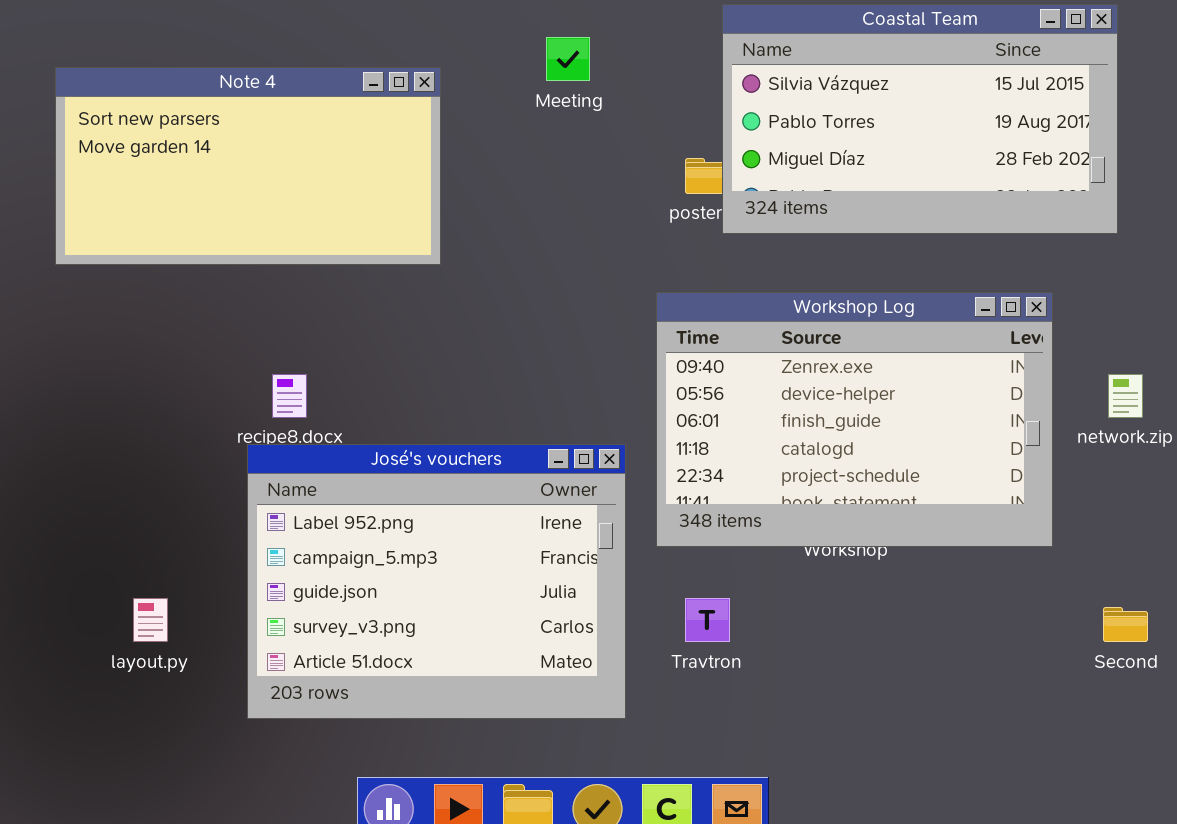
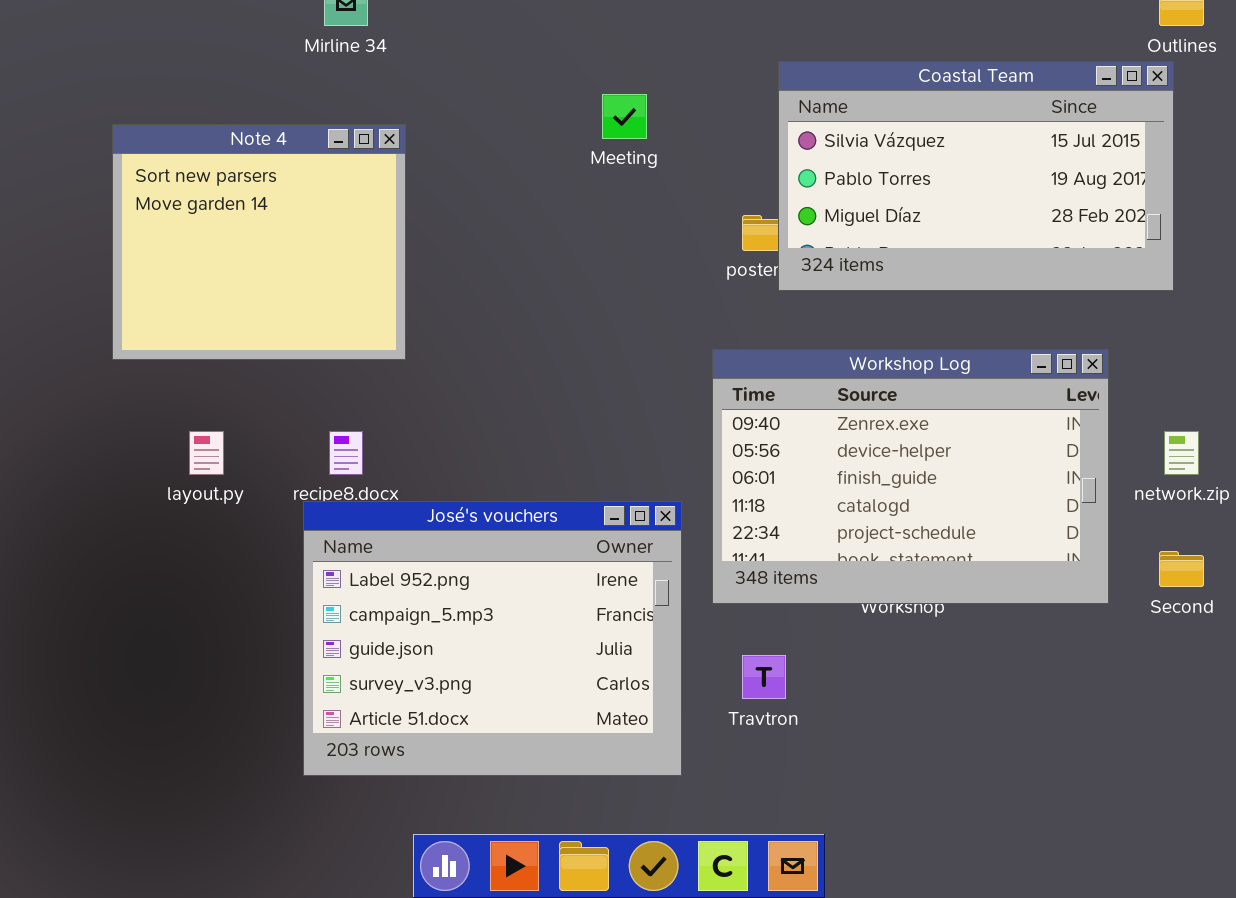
Note 4: [55,67,441,265] -> [112,124,406,360], resized
layout.py: [133,598,168,642] -> [189,431,224,475], moved
Second: [1103,607,1148,642] -> [1159,551,1204,587], moved

